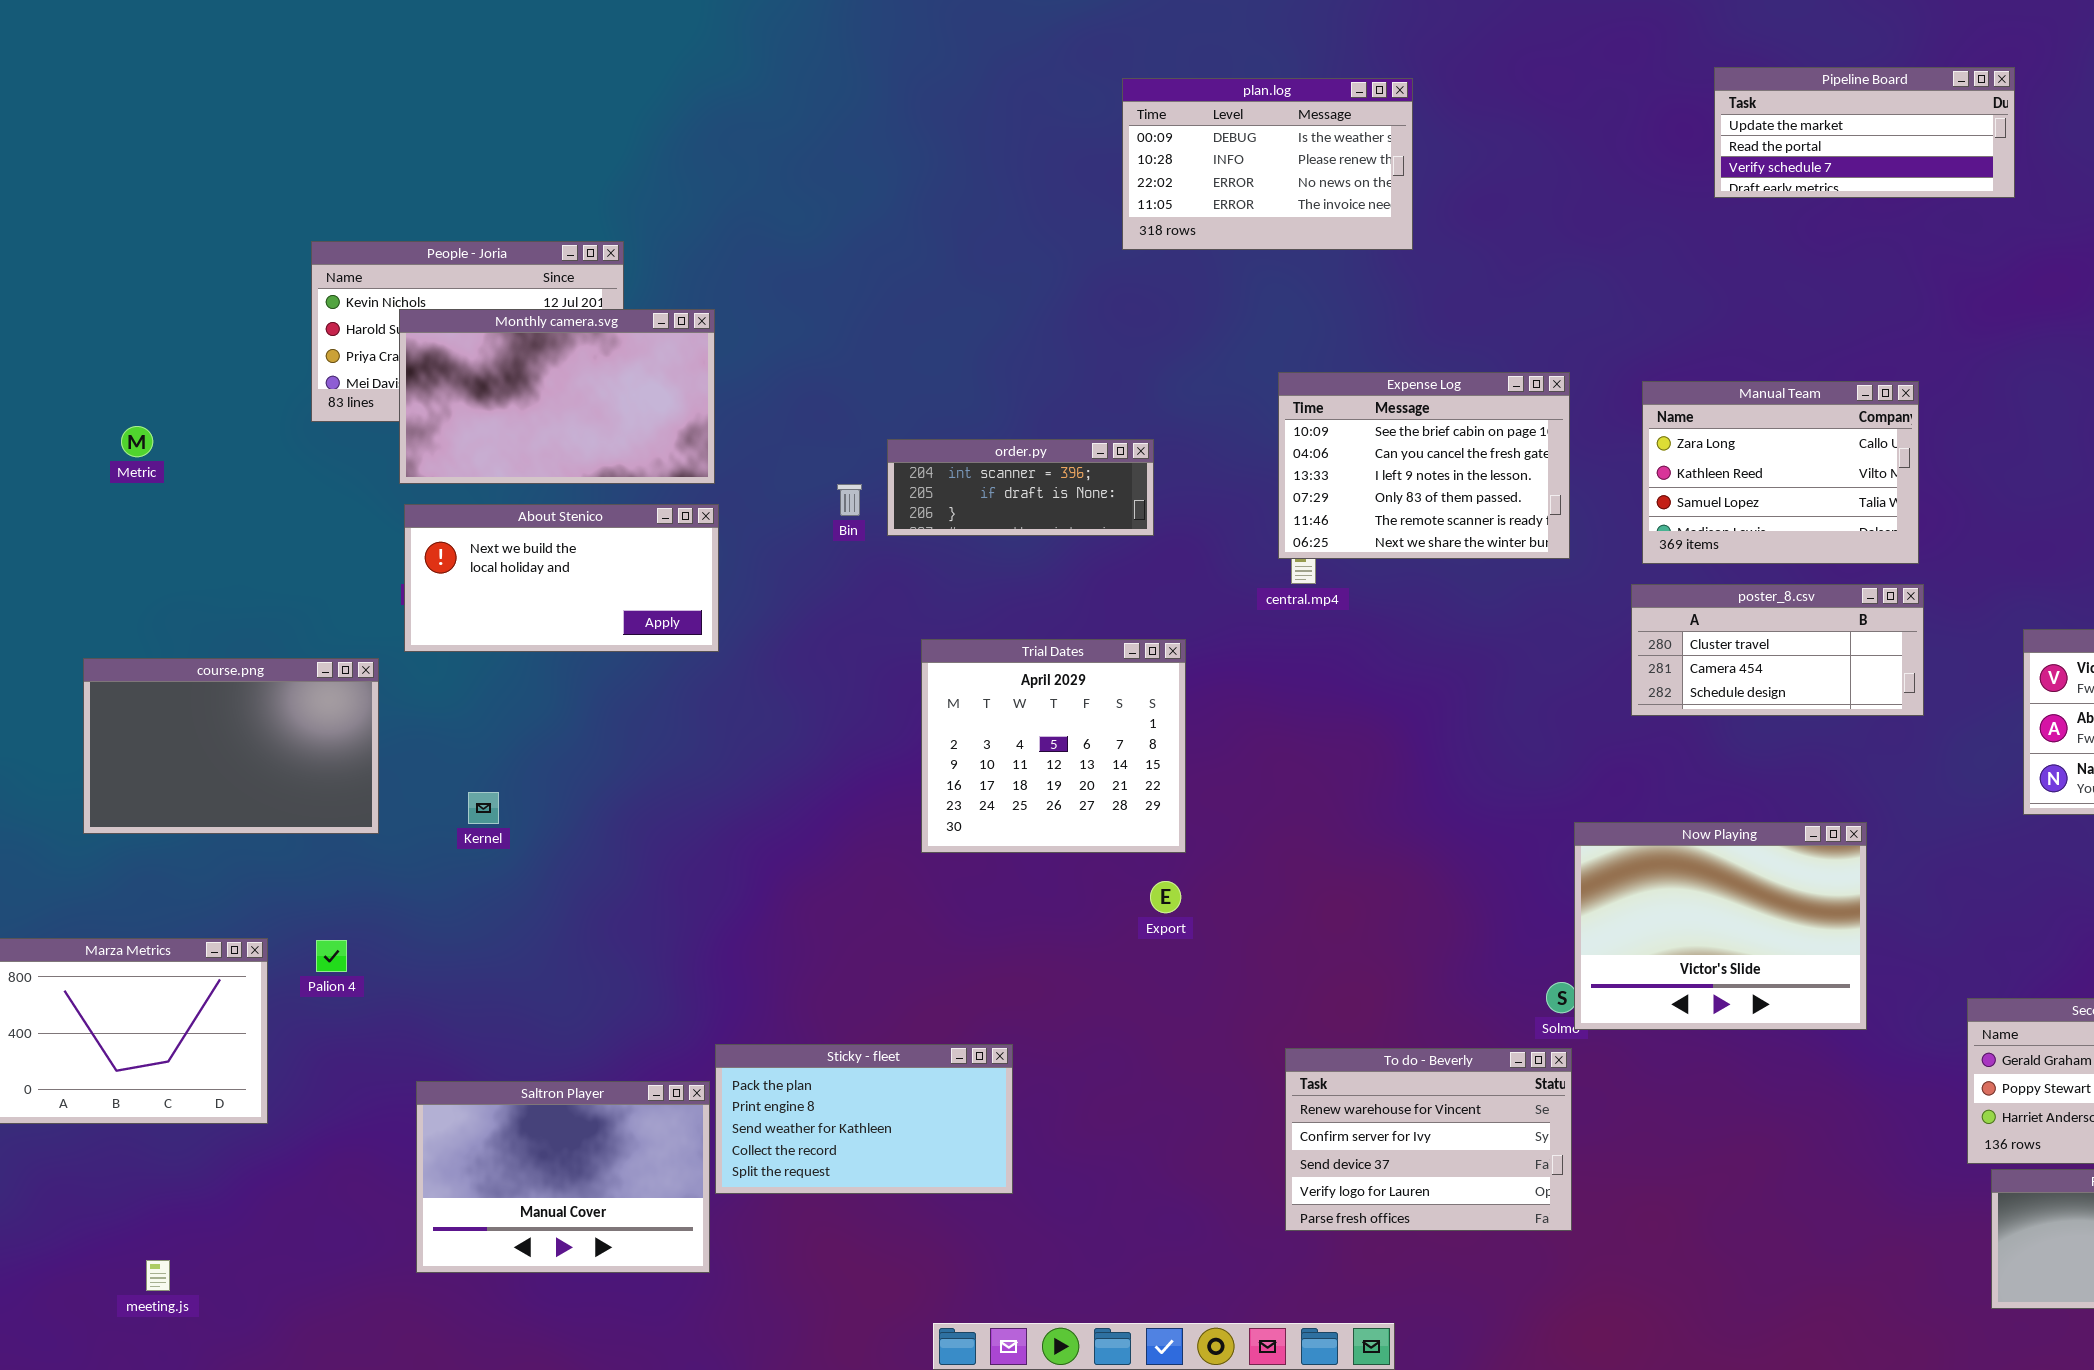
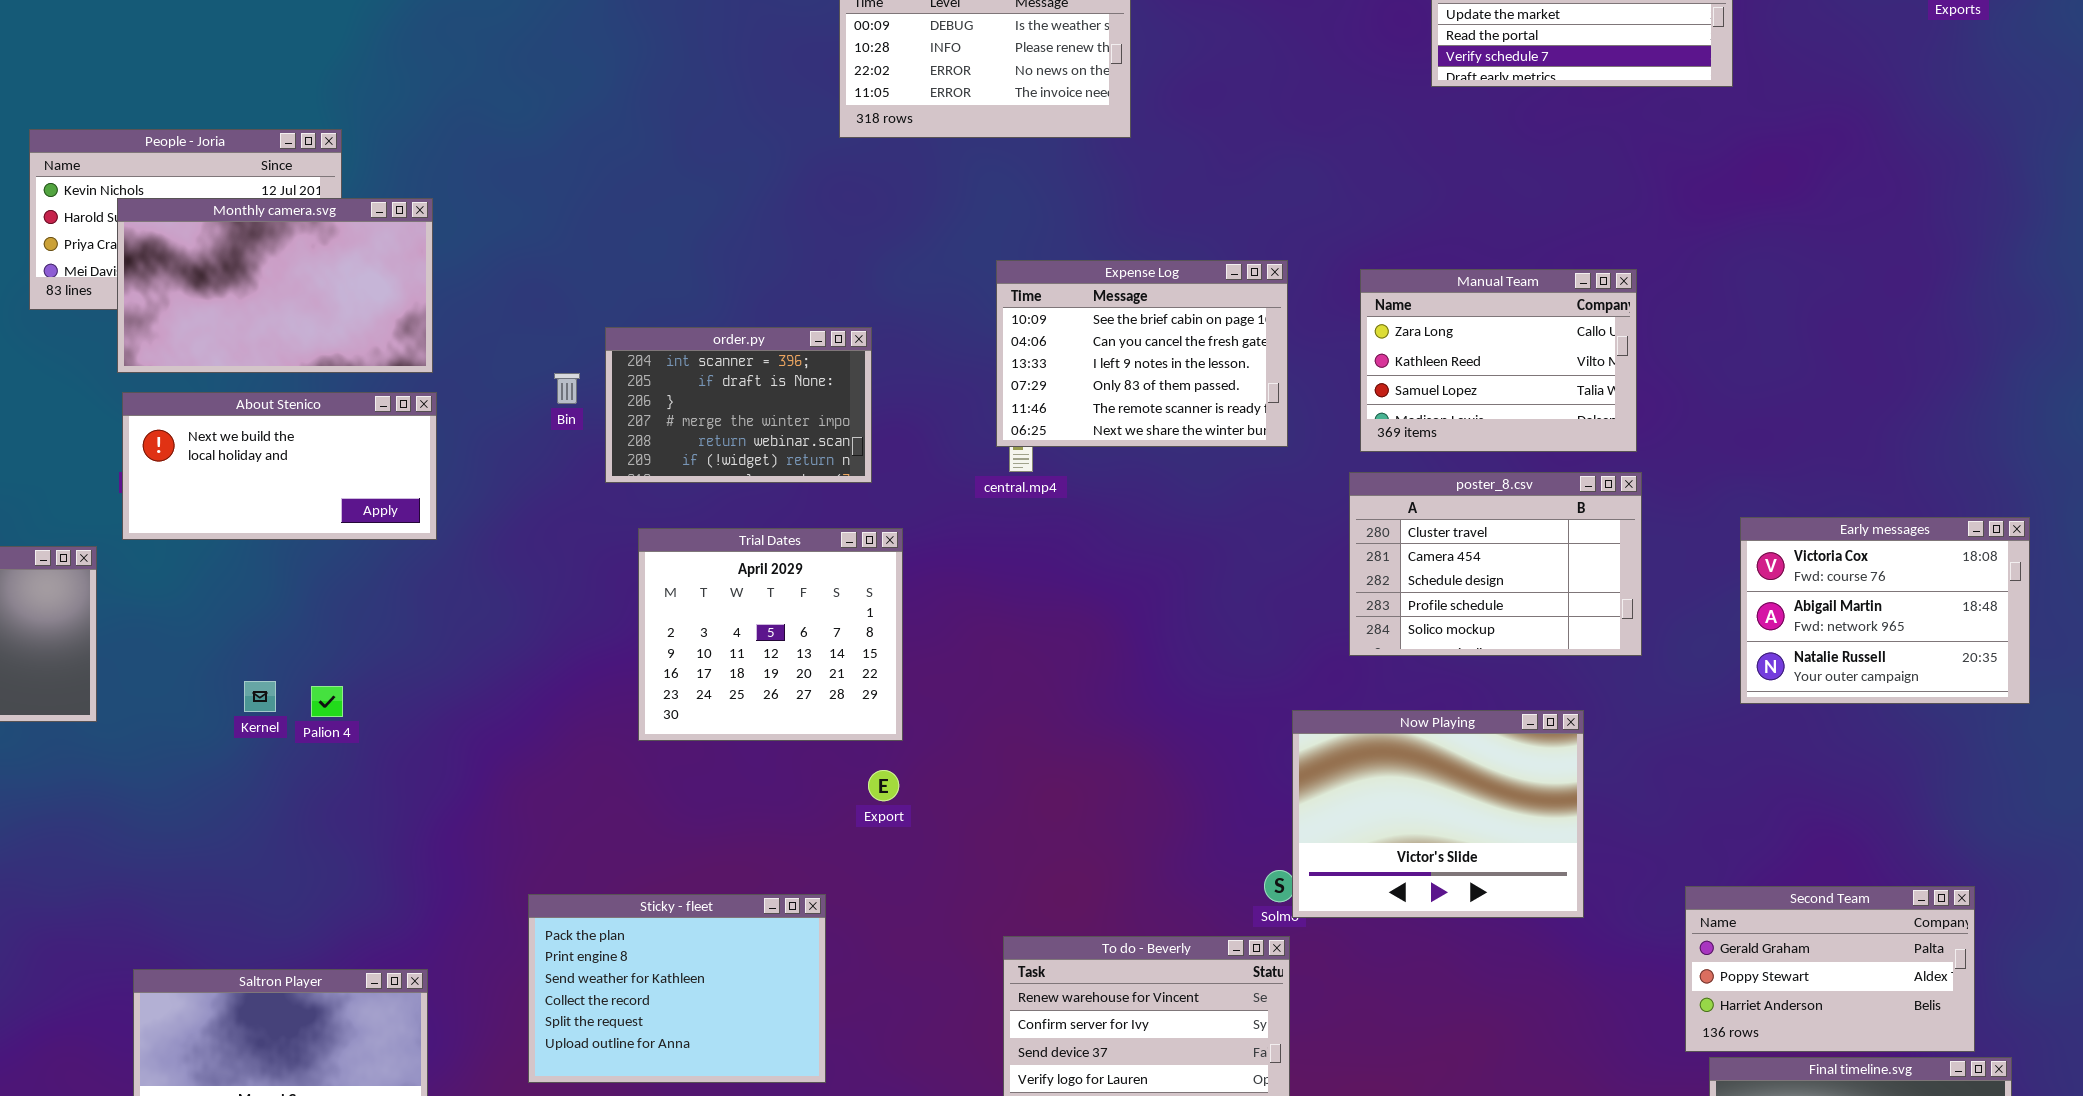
order.py: [887,439,1154,536] -> [605,327,872,483], resized
poster_8.csv: [1631,584,1924,716] -> [1349,472,1642,656], resized
Kernel: [468,792,499,824] -> [244,681,276,712], moved
Palion 4: [316,940,347,972] -> [311,686,343,717], moved
Sticky - fleet: [715,1044,1013,1194] -> [528,894,826,1083], moved, resized

